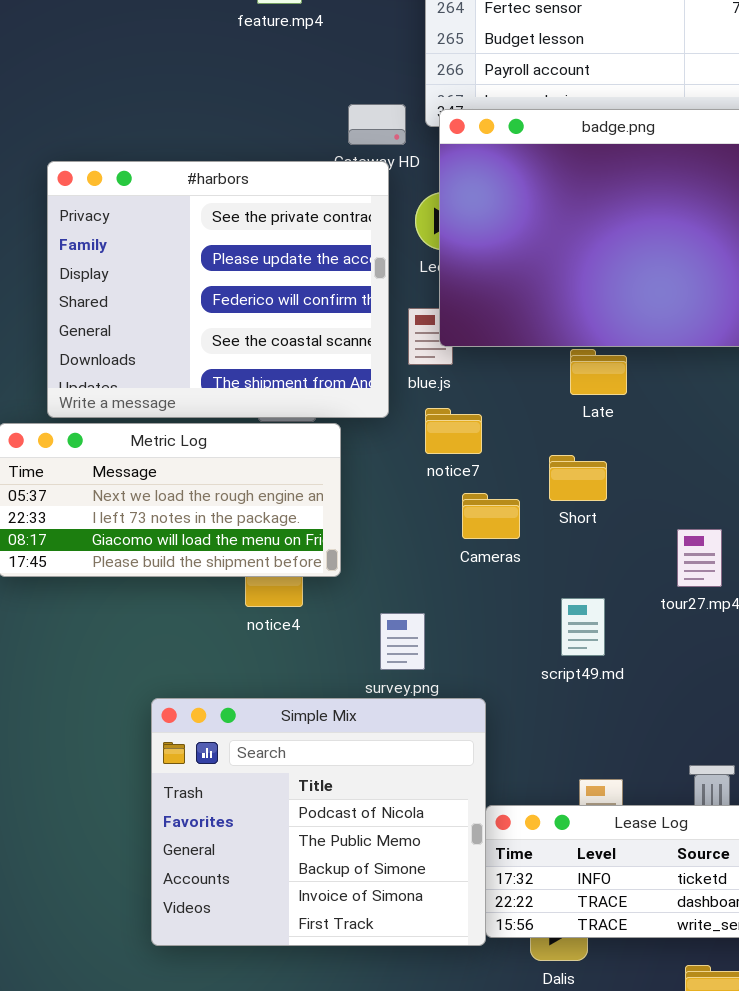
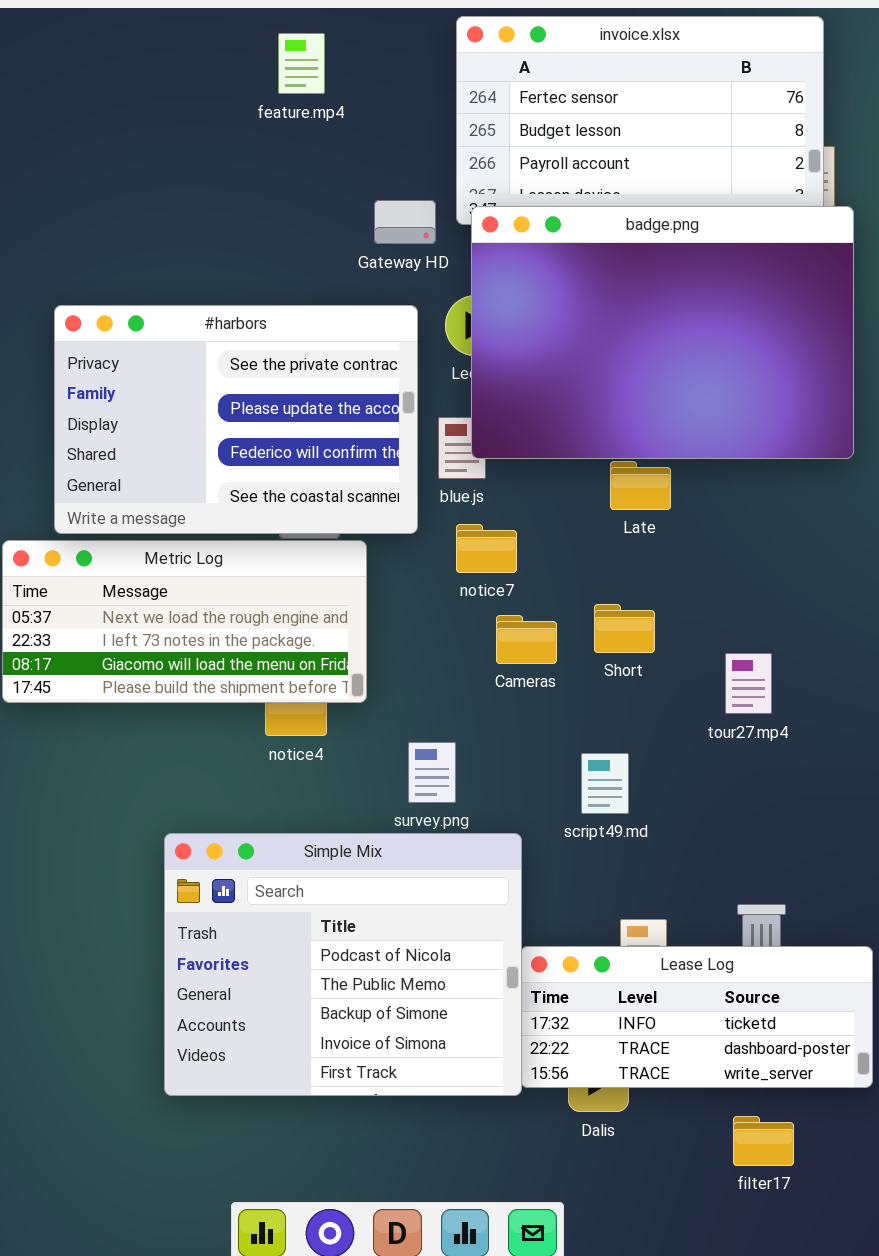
#harbors: [47,161,389,418] -> [54,305,418,534], resized
Short: [549,455,607,501] -> [594,604,655,653], moved
script49.md: [561,598,605,656] -> [581,753,629,814], moved

